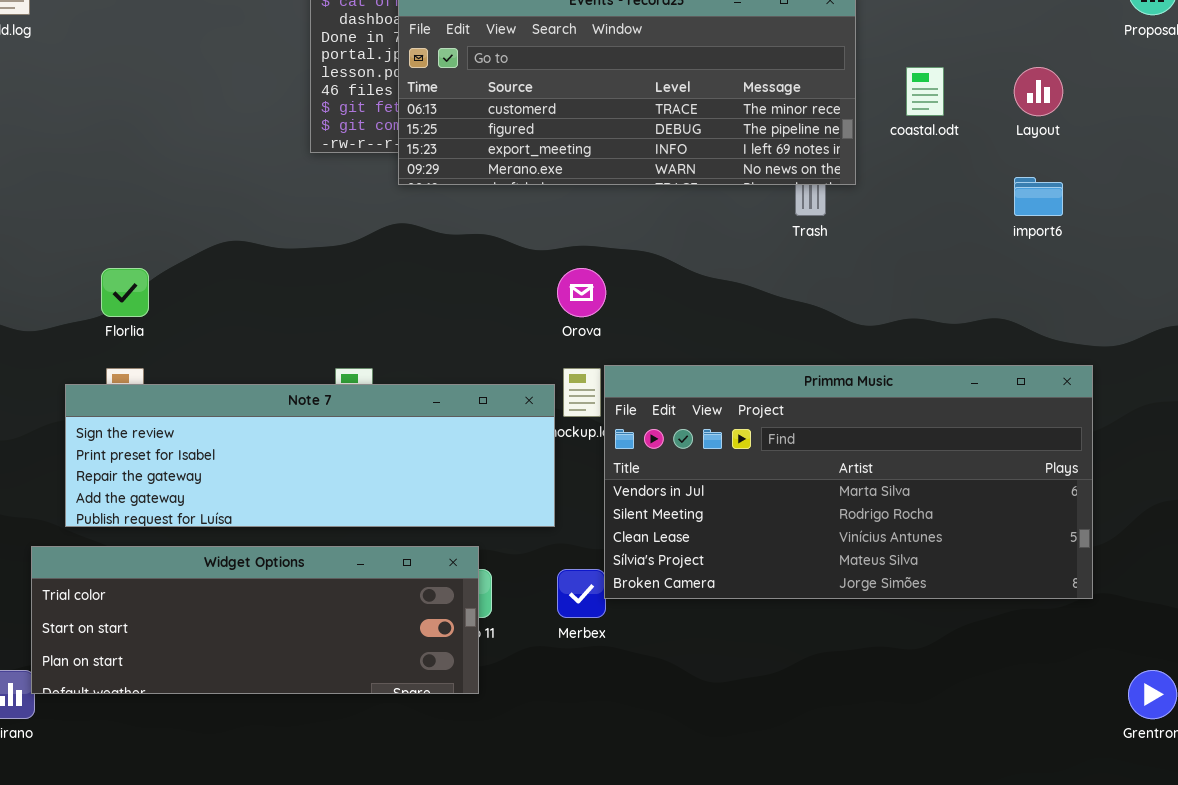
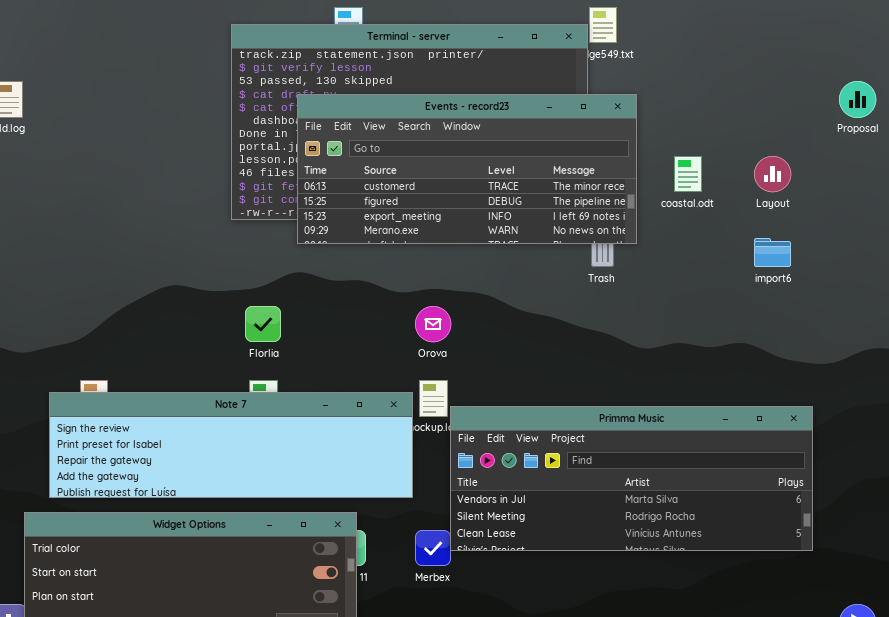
Florlia: [101,268,149,317] -> [245,306,281,342], moved
Primma Music: [604,365,1093,599] -> [450,406,813,551], resized

